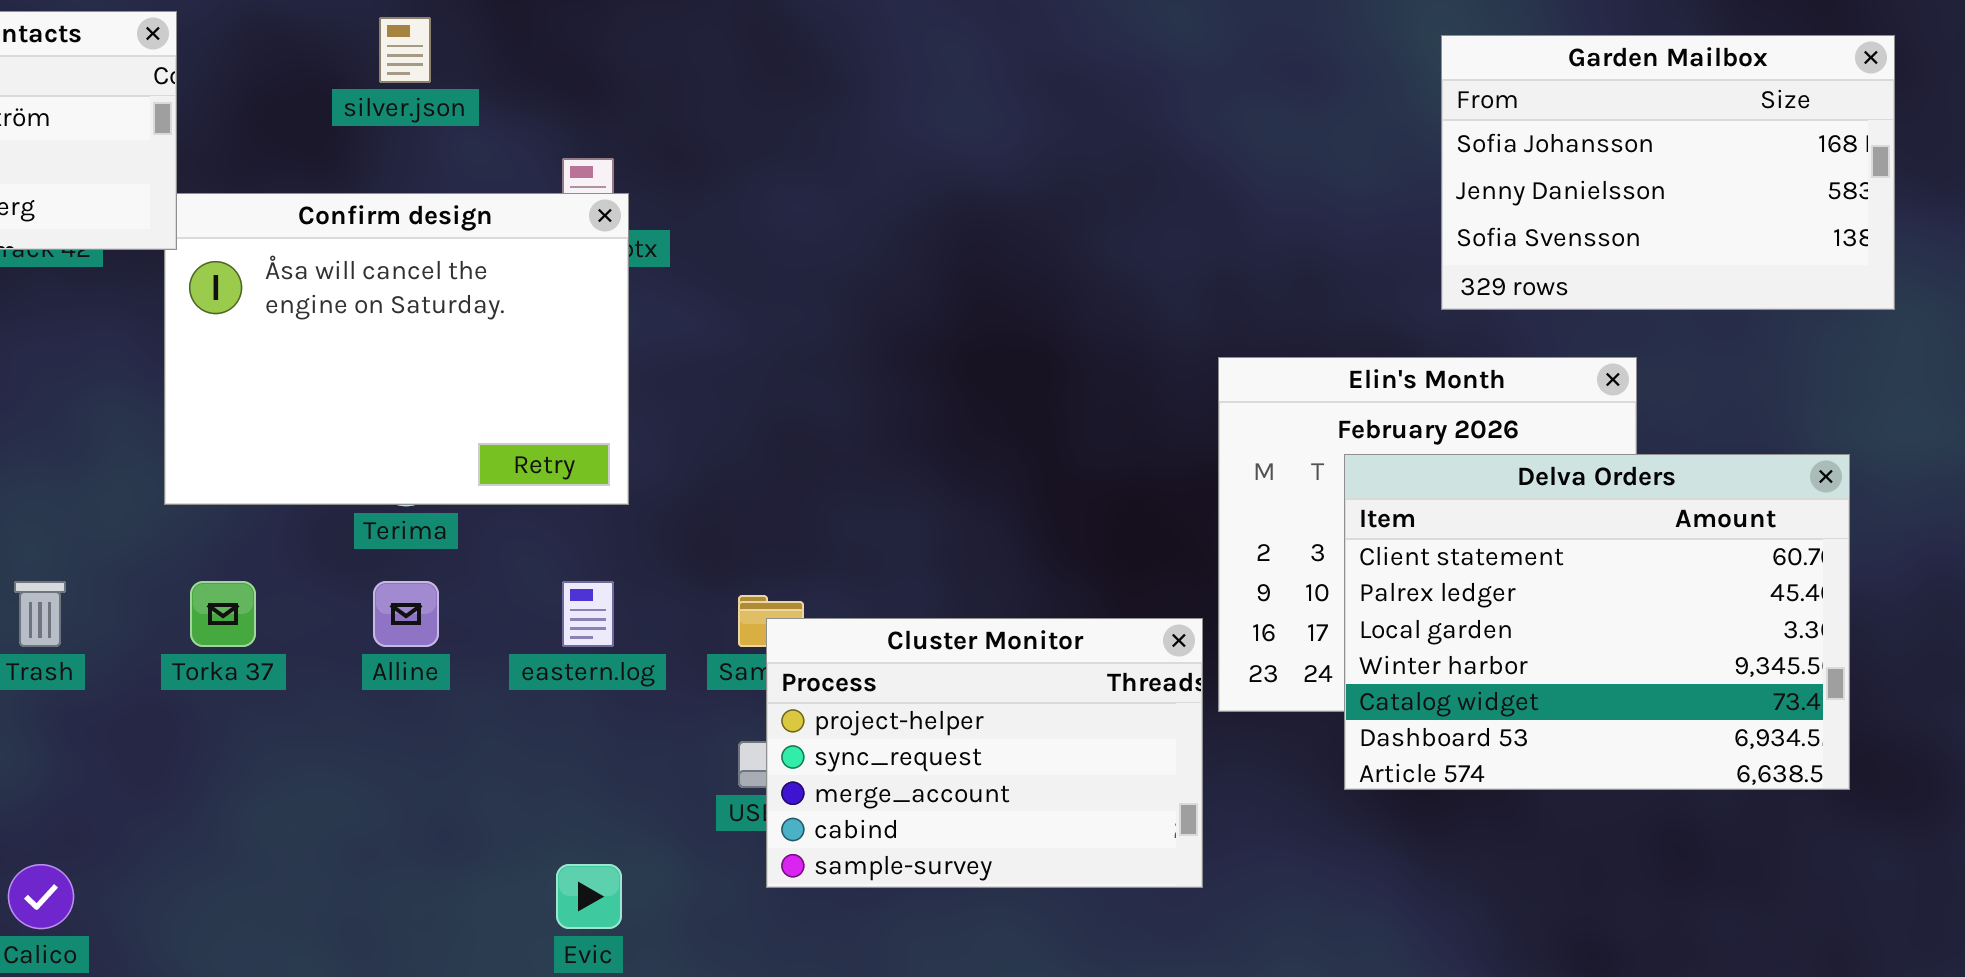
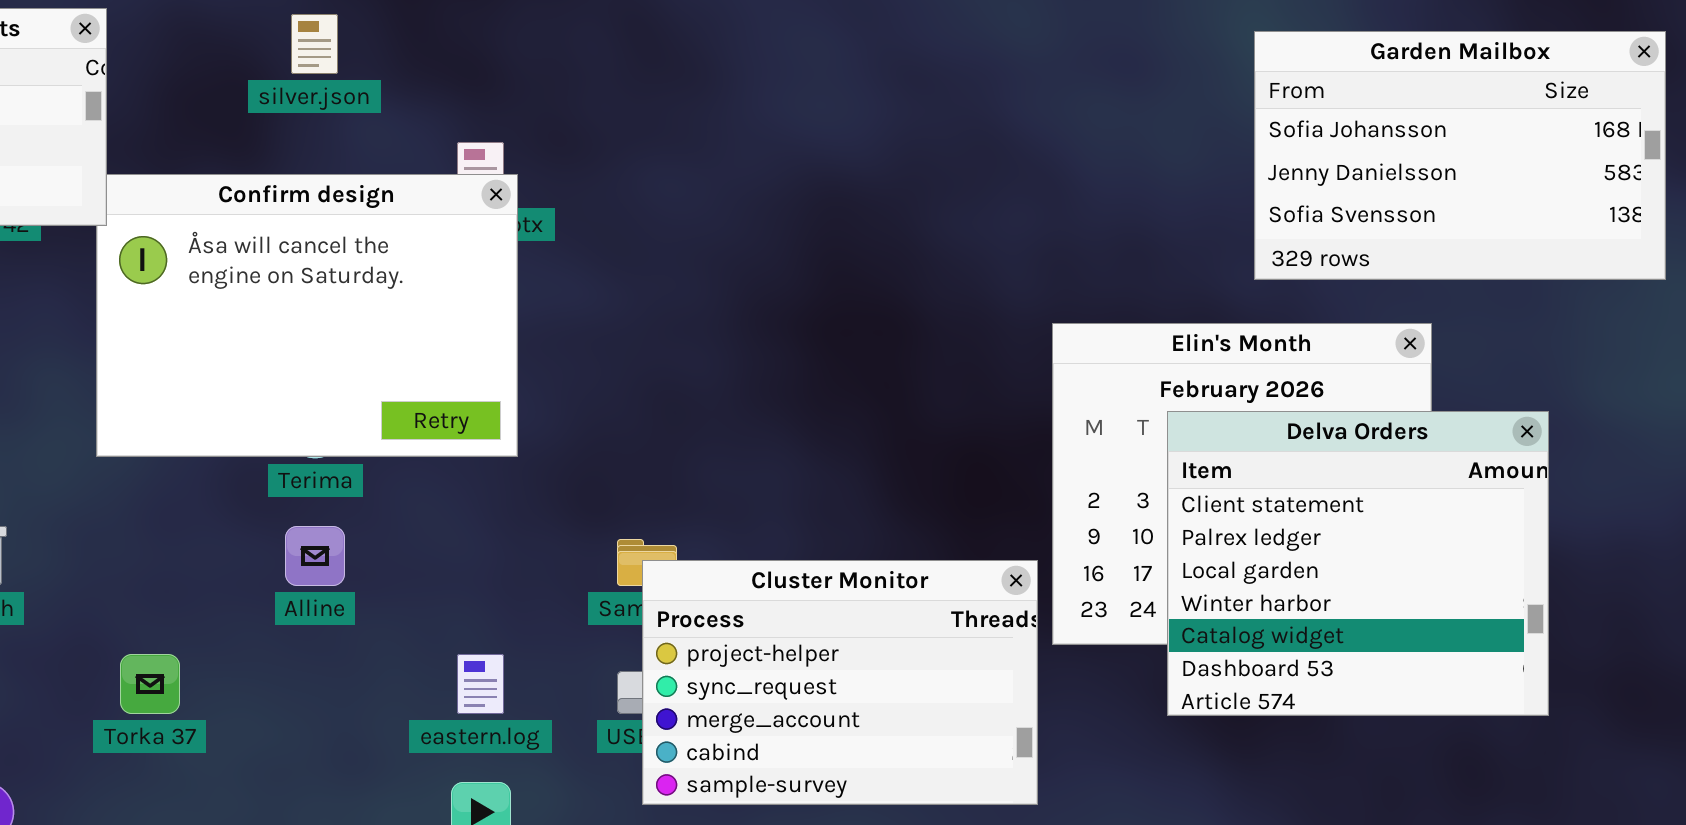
Delva Orders: [1344,454,1850,790] -> [1167,411,1549,716], resized
Torka 37: [190,581,256,647] -> [120,654,180,714], moved
eastern.log: [562,581,614,647] -> [457,654,504,714], moved

